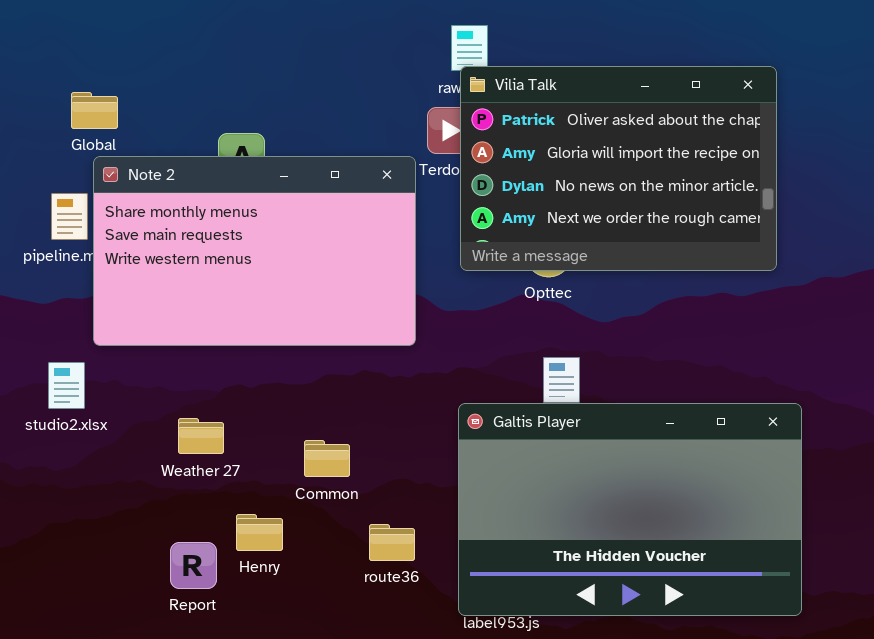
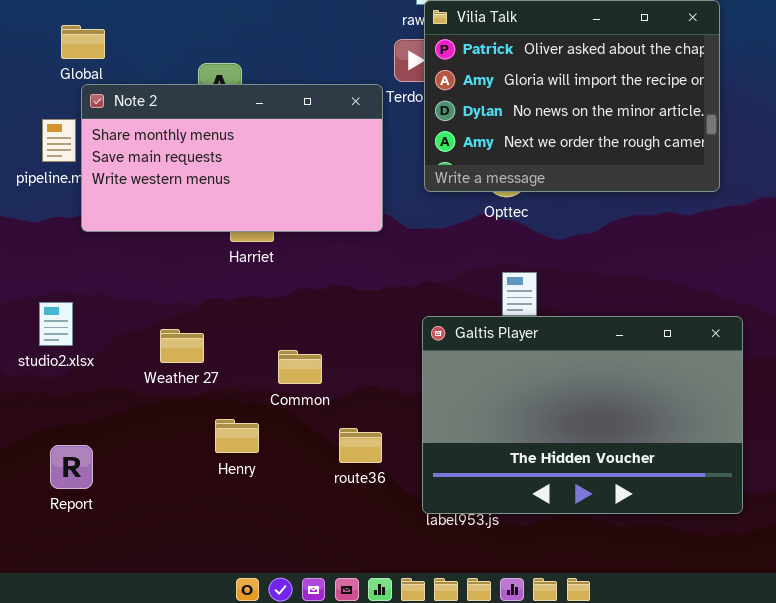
Note 2: [93,156,416,346] -> [81,84,383,232], resized
studio2.xlsx: [48,362,85,409] -> [39,302,73,346], moved
Report: [170,542,217,589] -> [50,445,93,489], moved

